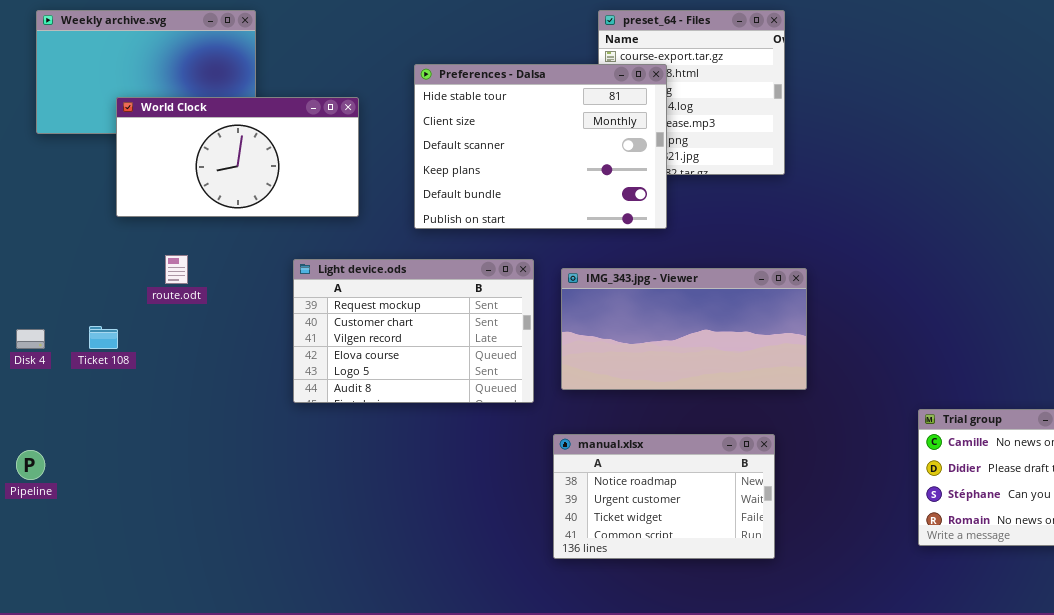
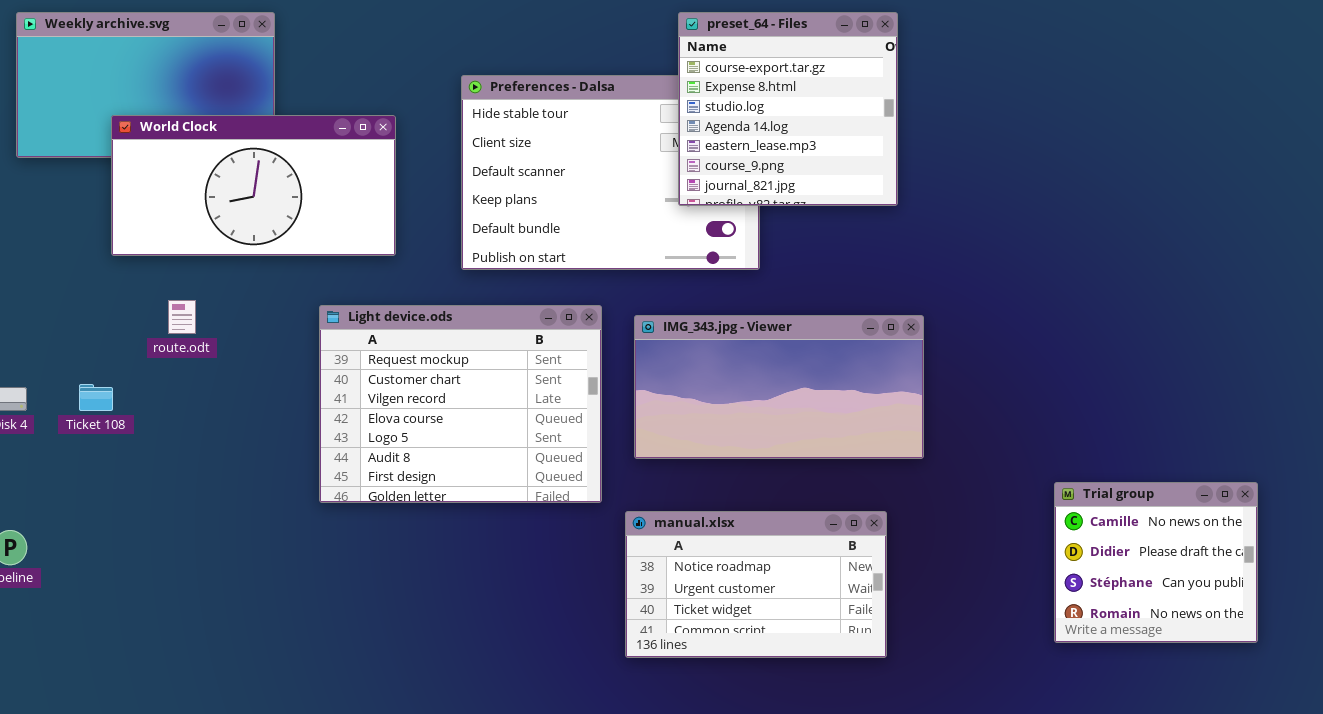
preset_64 - Files: [598,10,785,175] -> [678,12,898,206], raised
Light device.ods: [293,259,534,403] -> [319,305,602,503], resized

